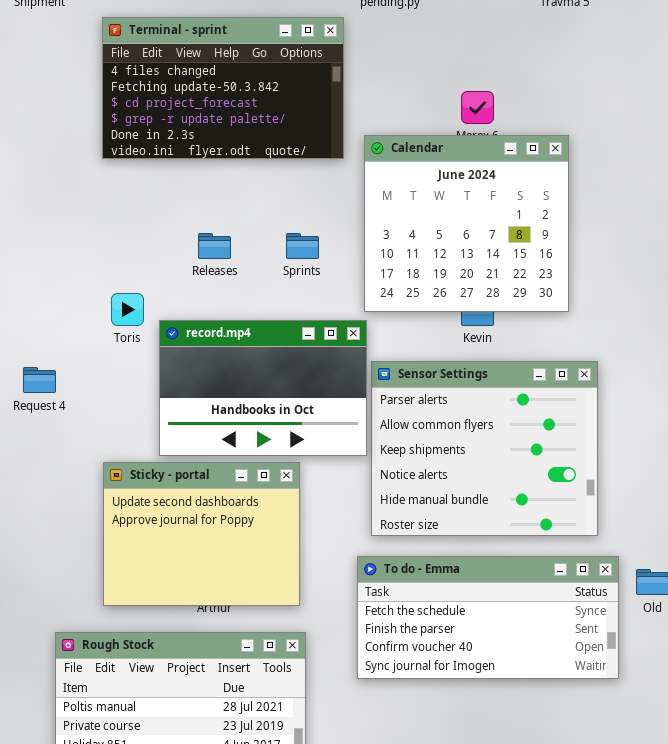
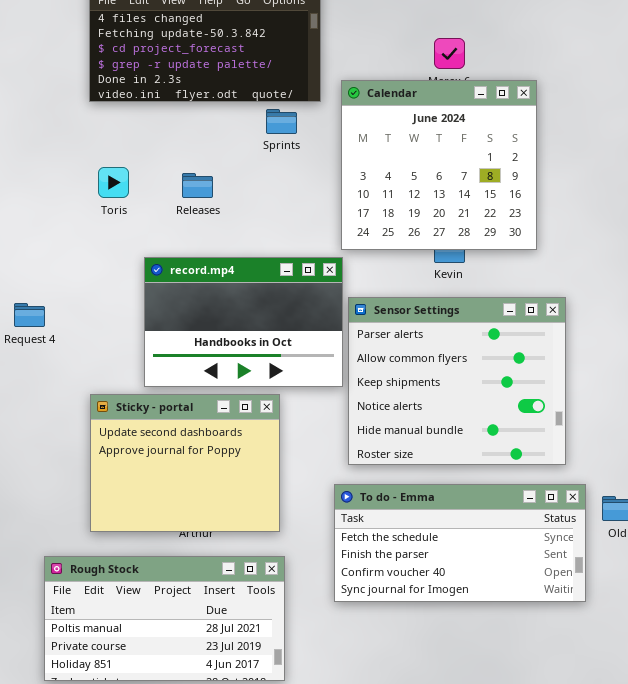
Sprints: [286,233,319,259] -> [266,109,297,134], moved
Toris: [111,293,144,326] -> [98,167,129,198], moved

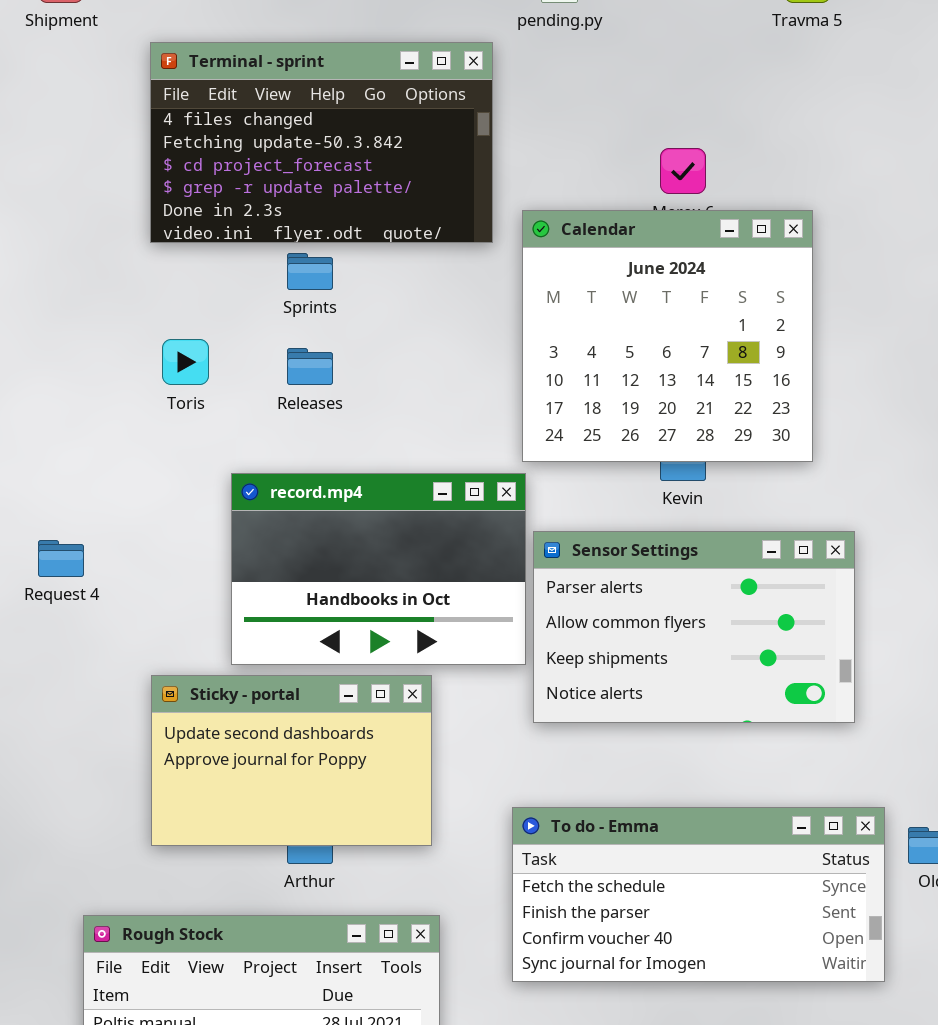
Sprints: [266,109,297,134] -> [287,253,333,290], moved
Sensor Settings: [348,297,566,465] -> [533,531,855,723], resized
Sticky - portal: [90,394,280,532] -> [151,675,432,846], resized

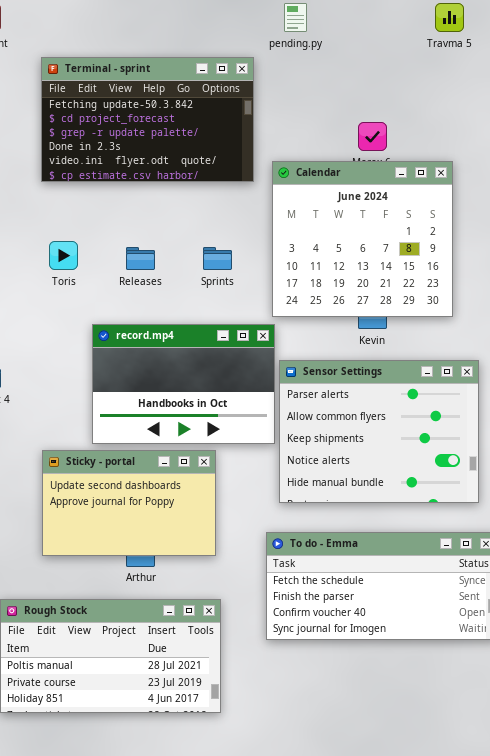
Terminal - sprint: [150,42,493,243] -> [41,57,254,182], scrolled down 1 row
Sprints: [287,253,333,290] -> [203,247,232,270], moved
Sensor Settings: [533,531,855,723] -> [279,360,479,503], resized

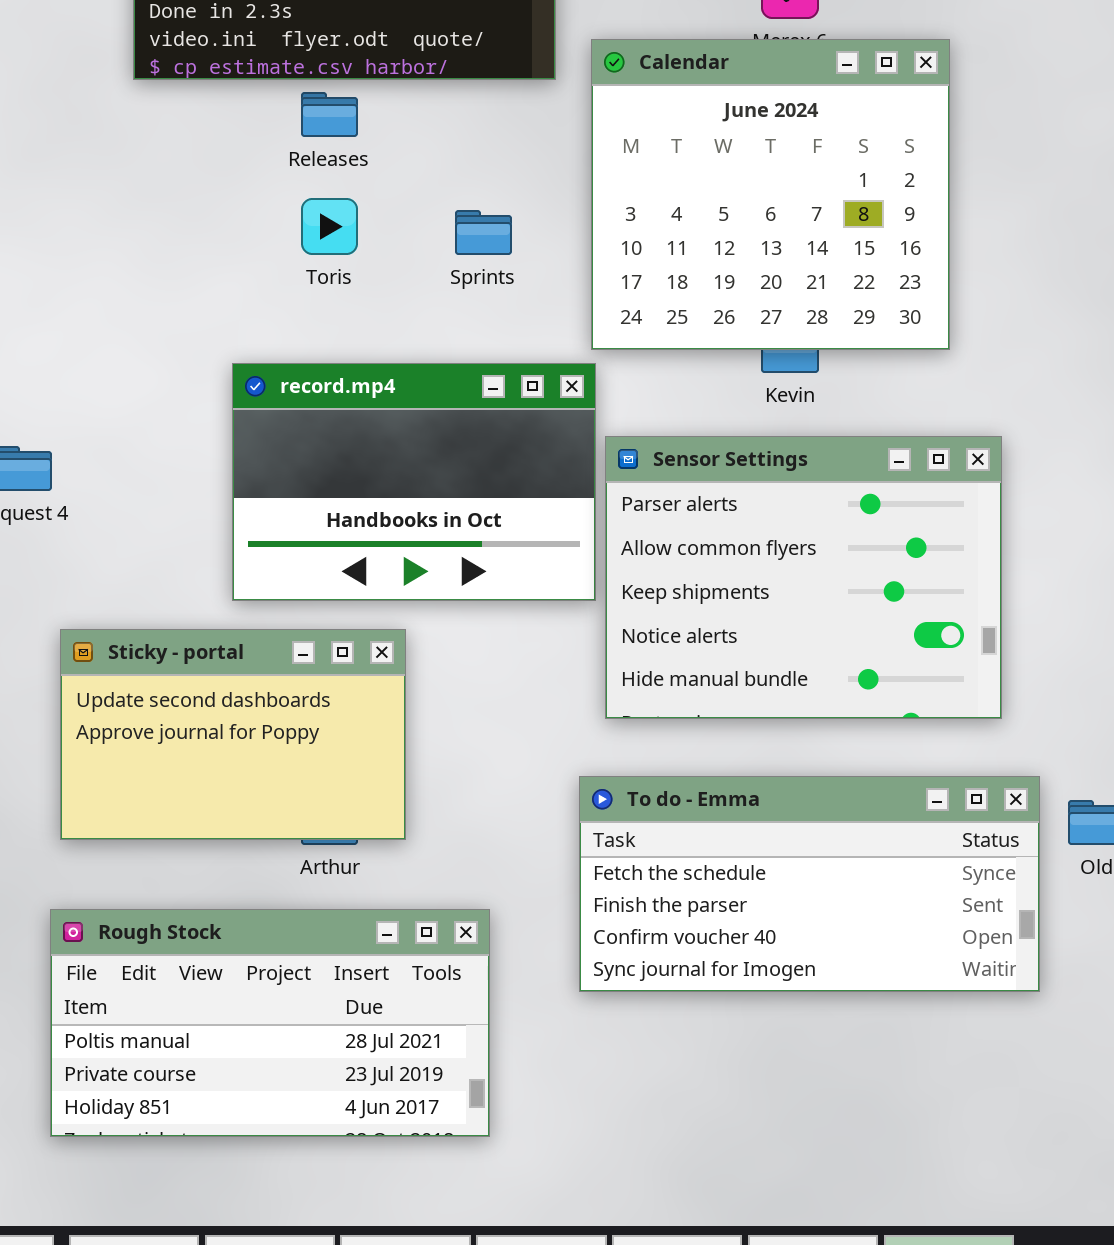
Toris: [49,241,78,270] -> [301,198,358,255], moved
Releases: [126,247,155,270] -> [301,92,358,137], moved
Sticky - portal: [42,450,216,556] -> [60,629,406,840], moved

